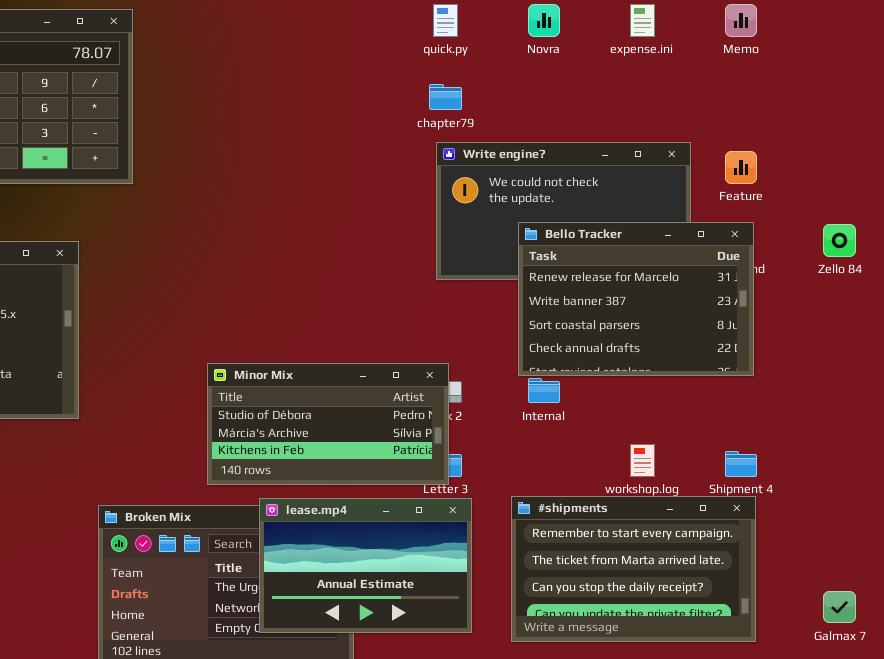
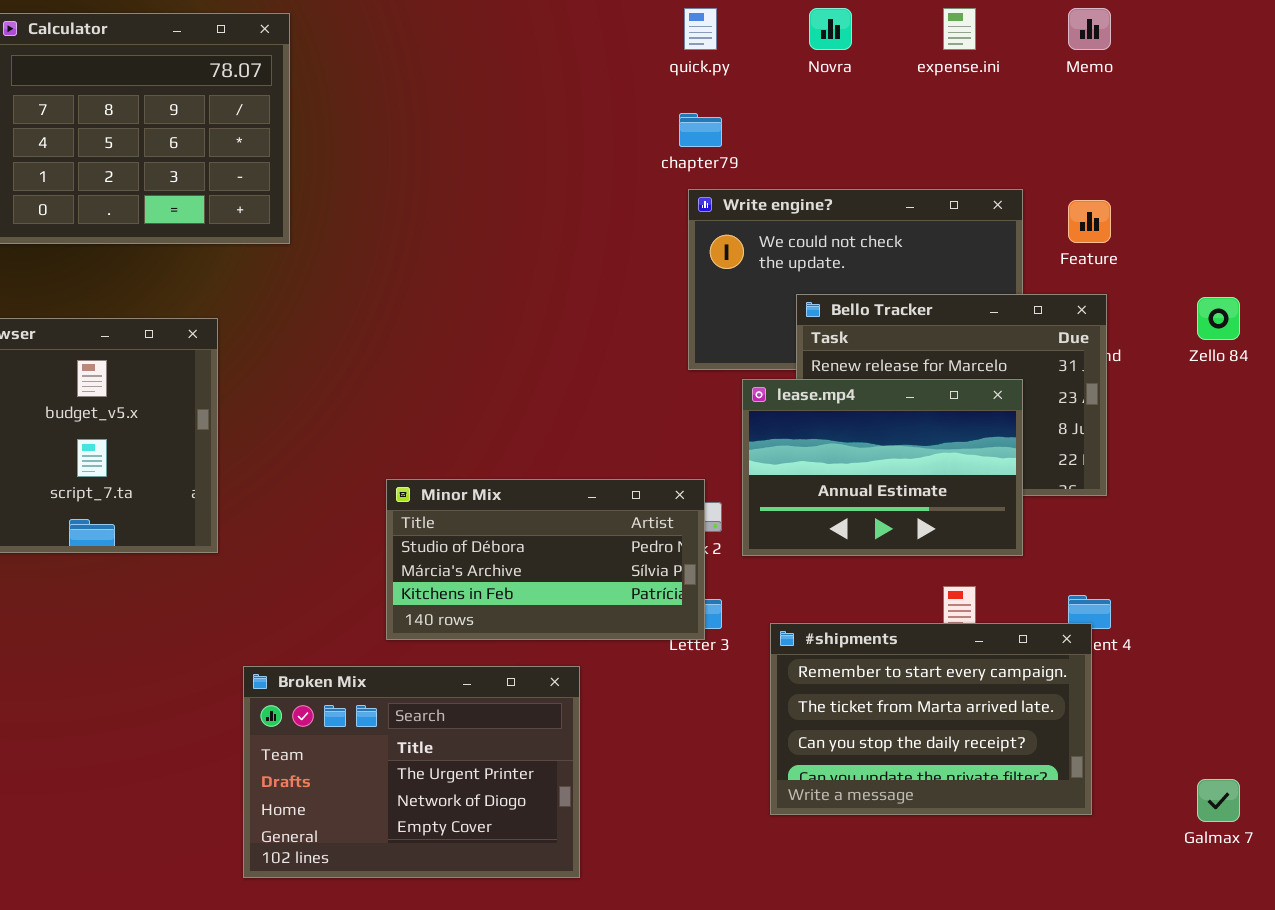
#shipments: [511,496,756,642] -> [770,623,1092,815], moved
lease.mp4: [259,498,472,633] -> [742,379,1023,556], moved

